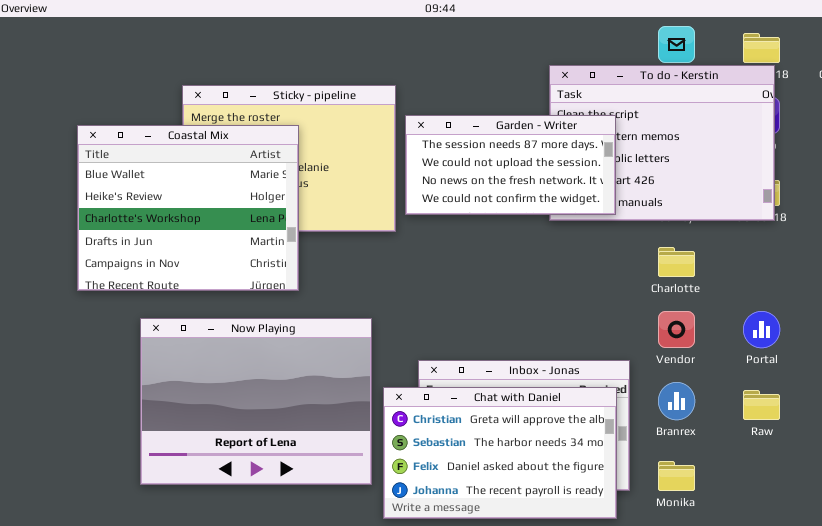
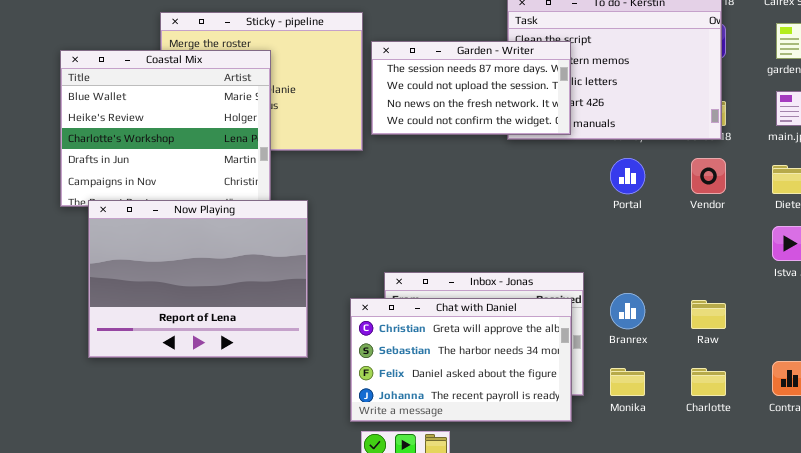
Charlotte: [658,247,695,277] -> [691,368,726,396], moved
Vendor: [658,311,695,348] -> [691,158,726,194], moved
Portal: [743,311,780,348] -> [610,158,645,194], moved
Now Playing: [140,318,372,485] -> [88,200,308,358], moved

